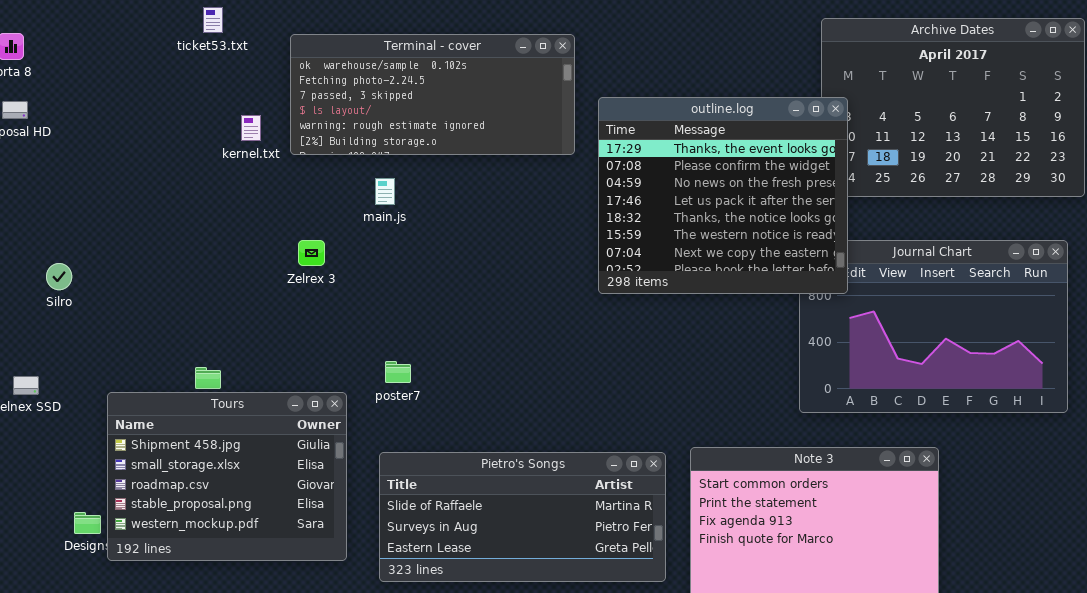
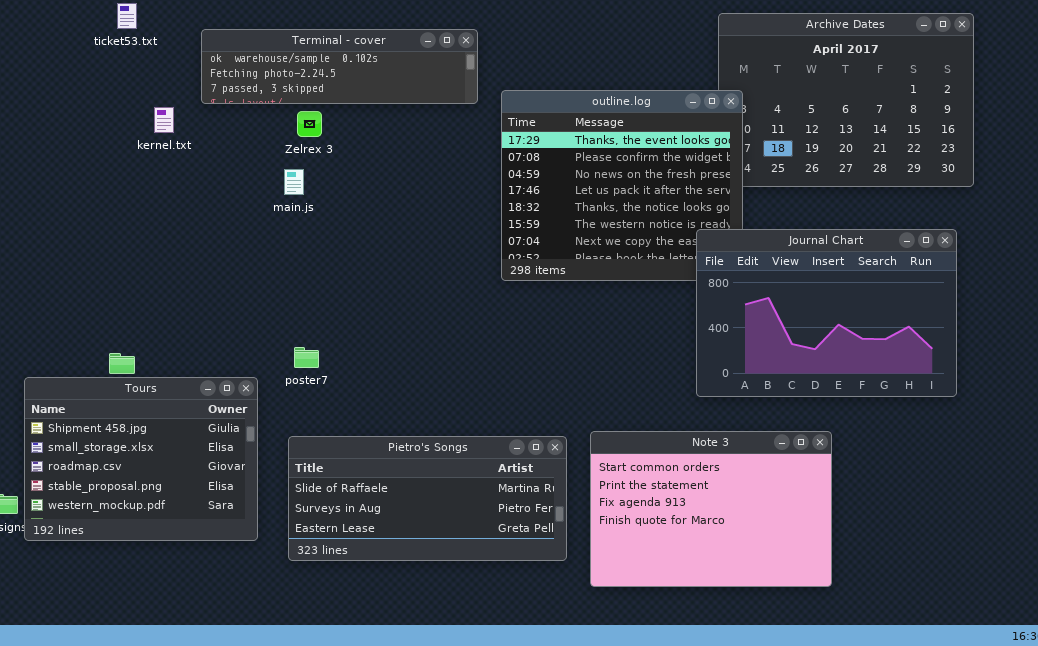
Terminal - cover: [290,34,575,155] -> [201,29,478,104], resized
Zelrex 3: [298,240,325,266] -> [297,111,322,137], moved
Journal Chart: [799,240,1068,413] -> [696,229,957,397], raised

